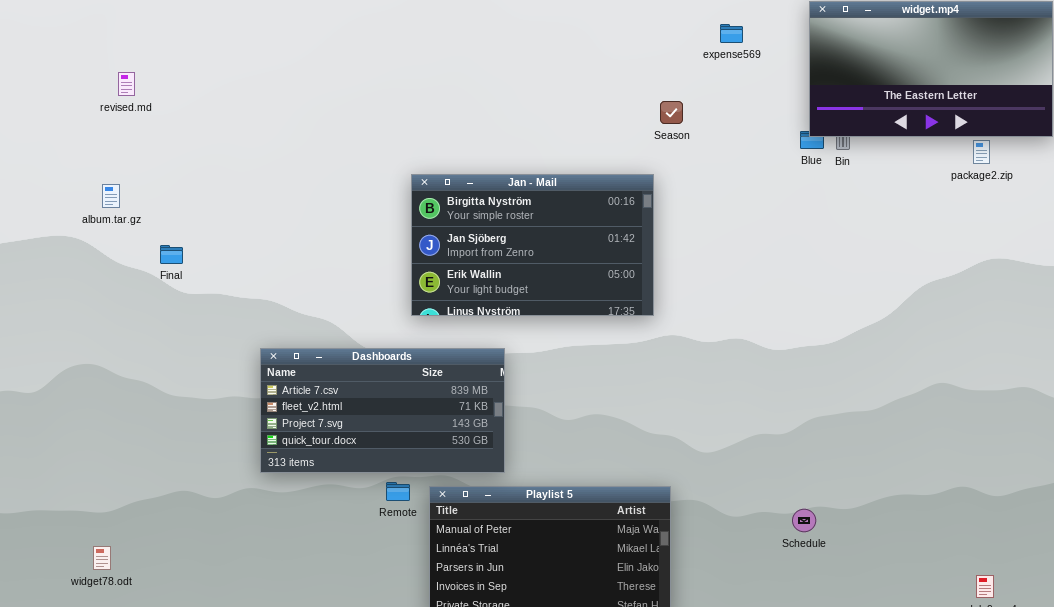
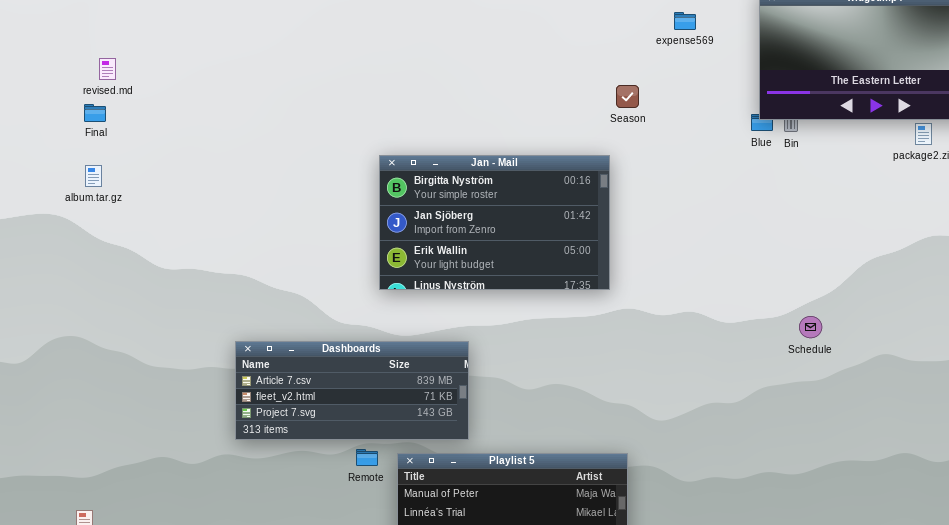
Final: [160,245,183,264] -> [84,104,106,122], moved
Dashboards: [260,348,505,473] -> [235,341,469,440], resized
Schedule: [792,509,816,532] -> [799,316,822,338], moved

